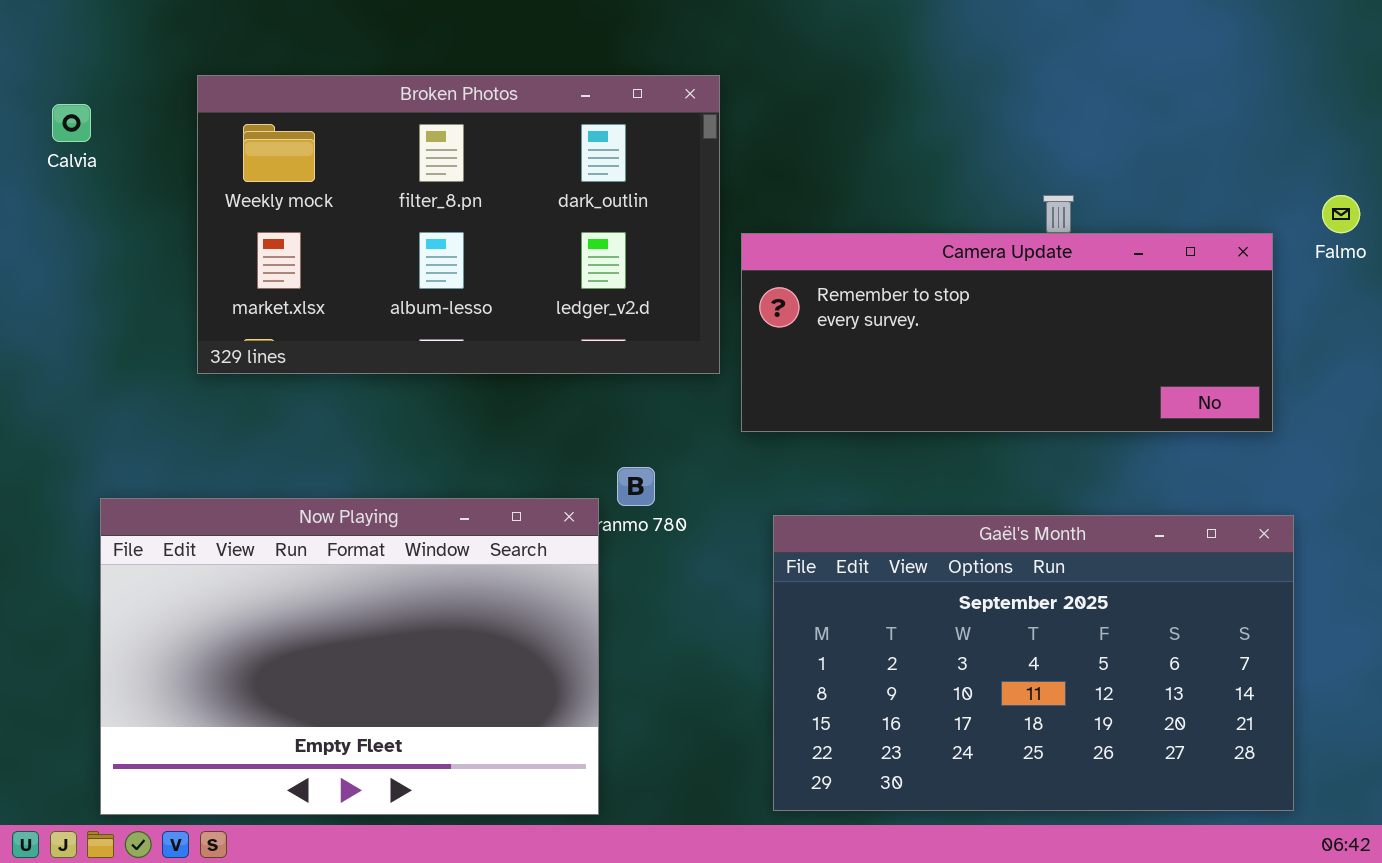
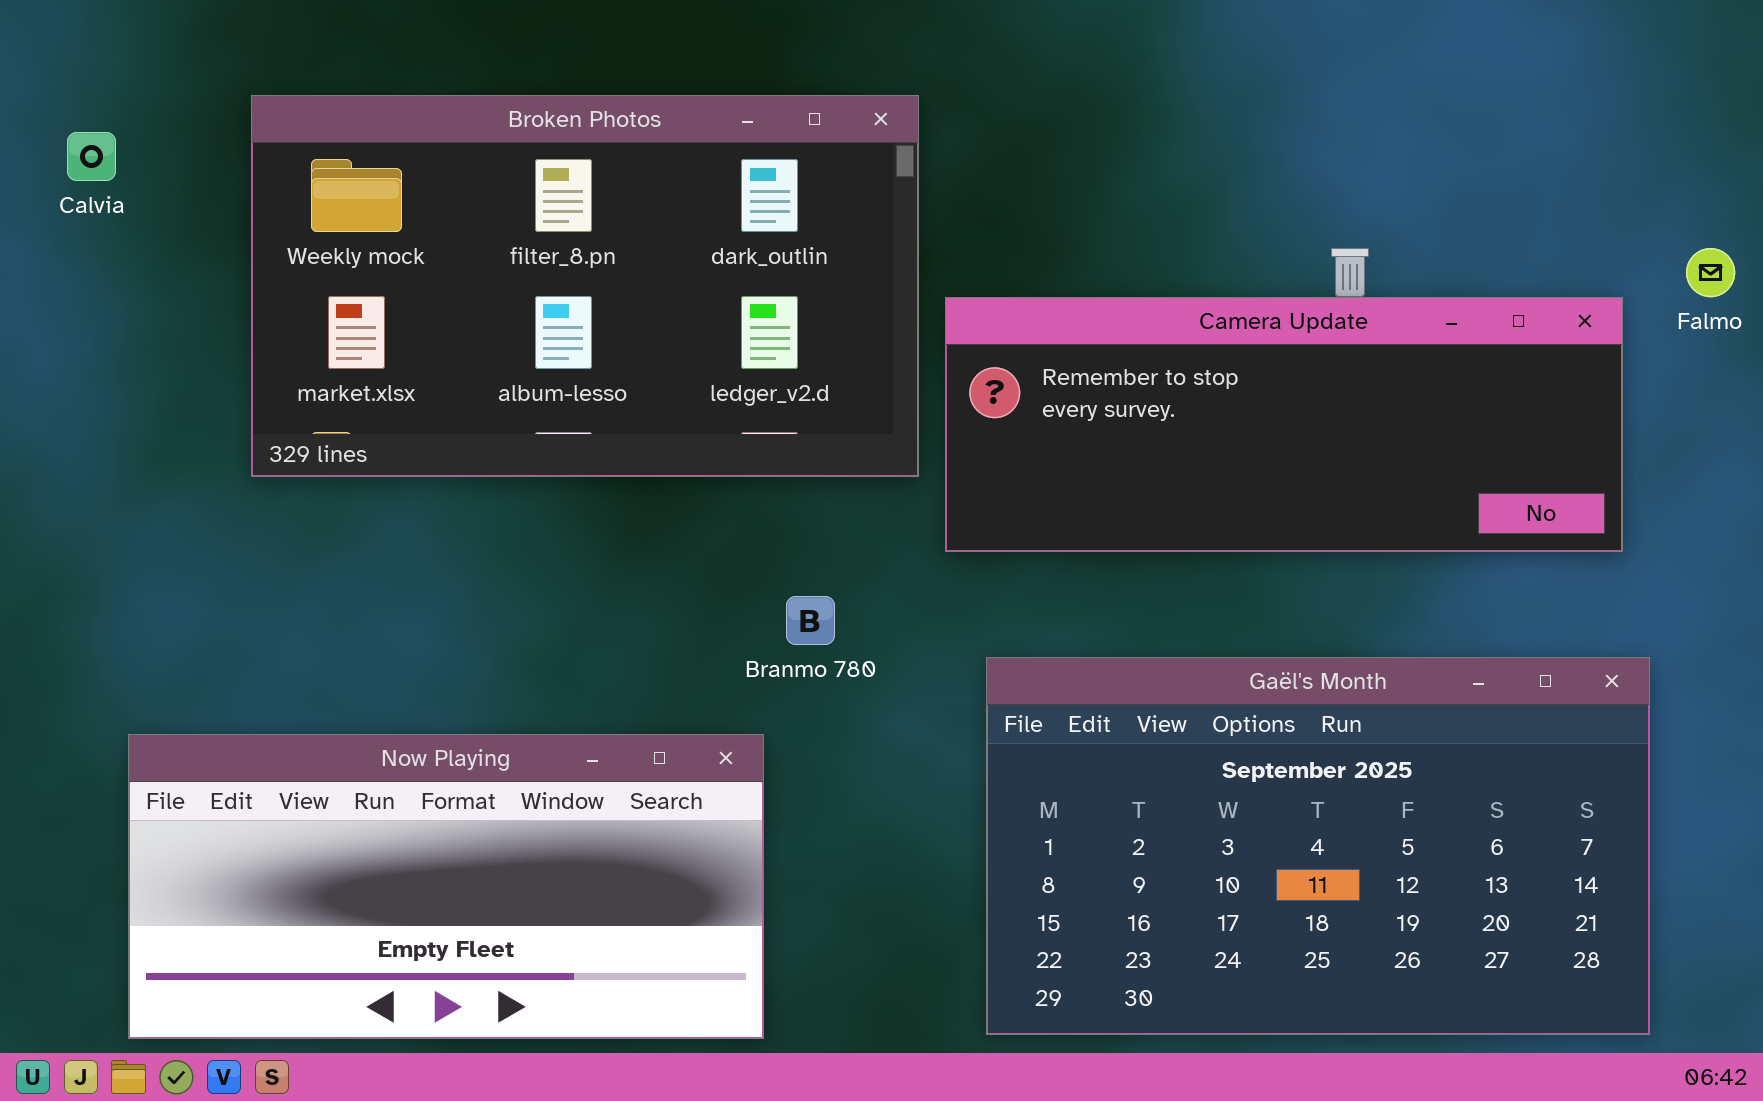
Now Playing: [100,498,599,815] -> [128,734,764,1039], resized

